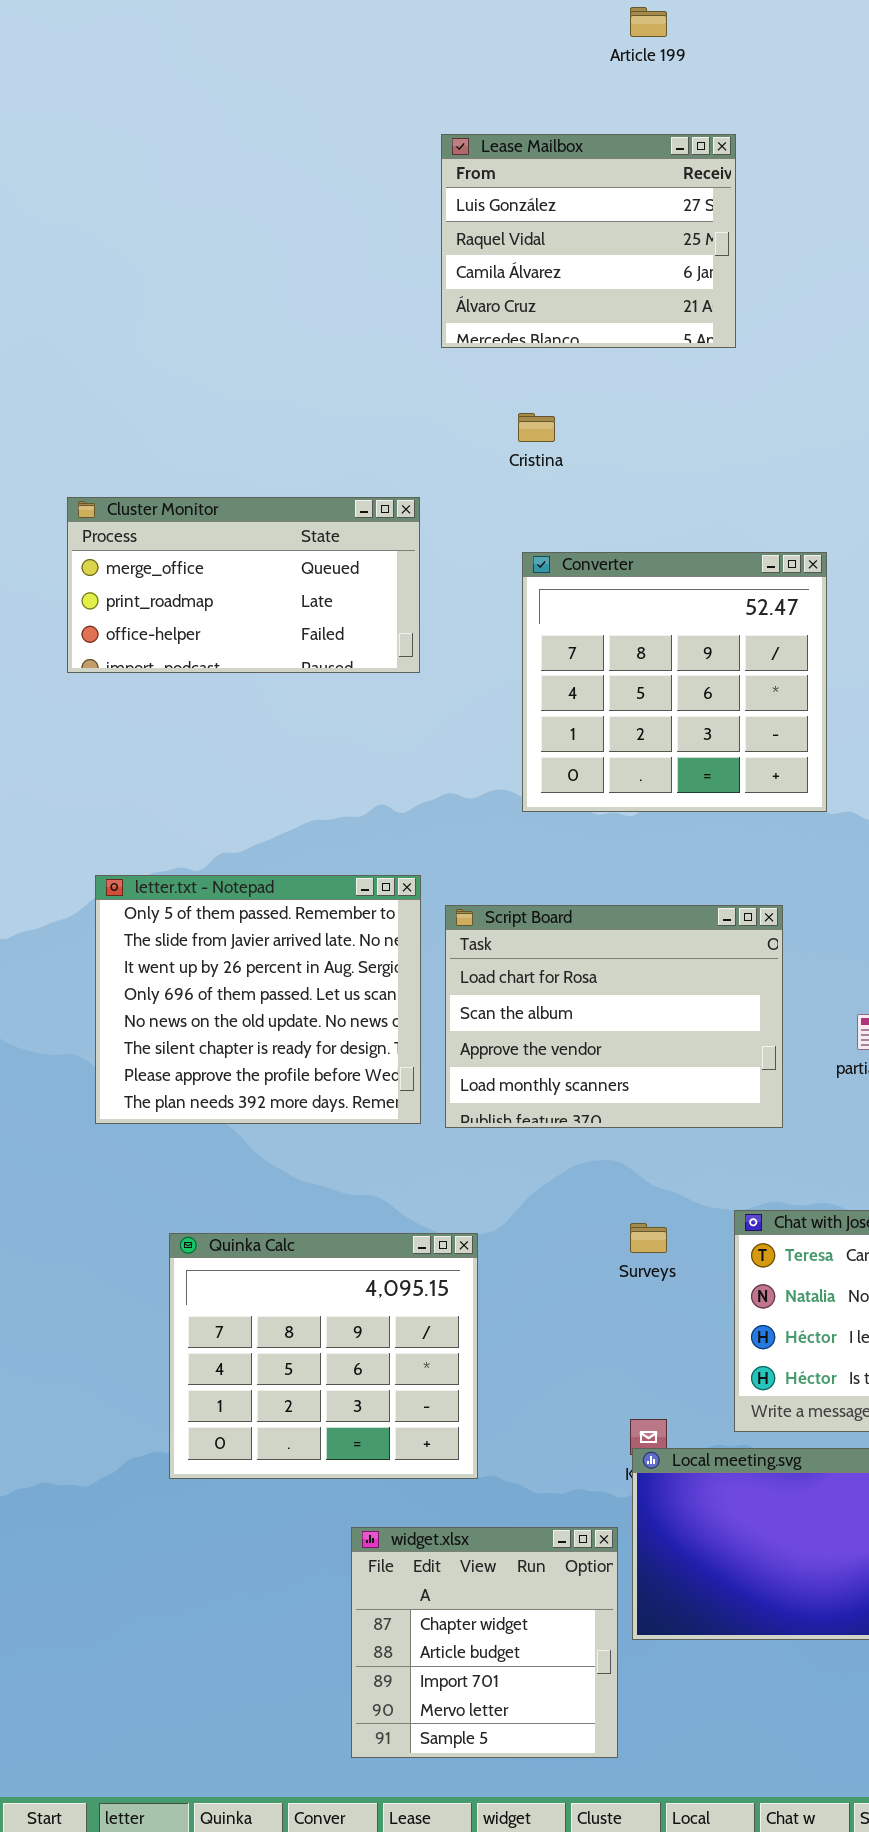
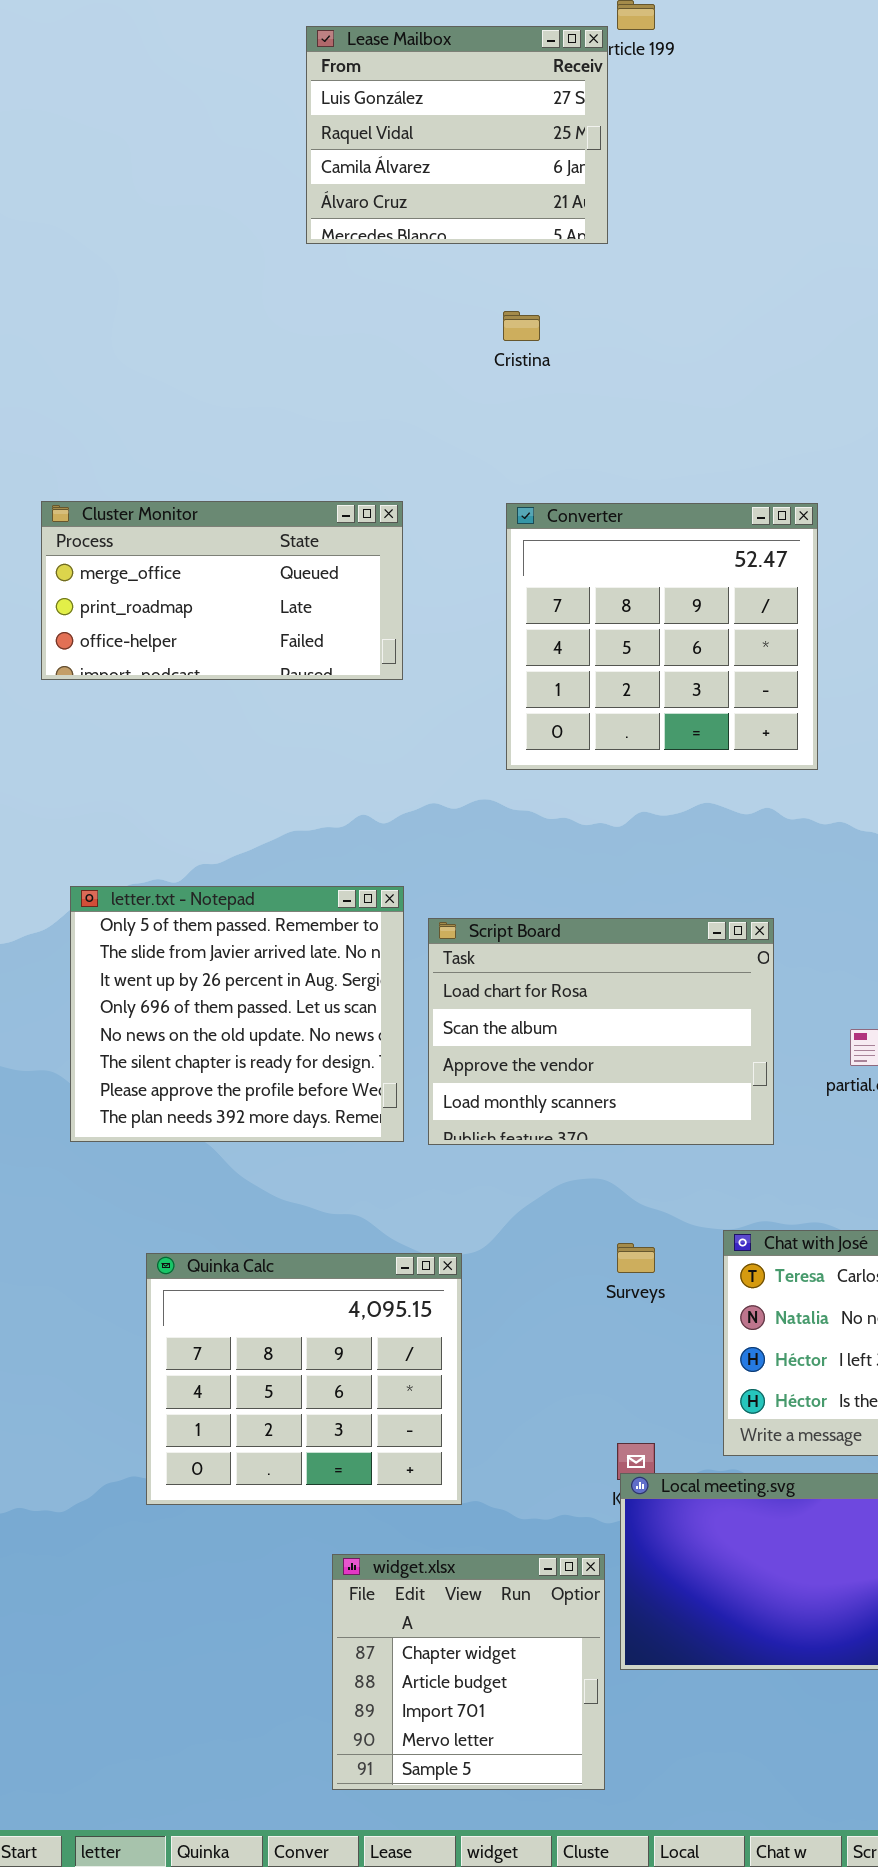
Lease Mailbox: [441,134,736,348] -> [306,26,608,244], moved
Cristina: [518,413,555,442] -> [503,311,540,341], moved
Converter: [522,552,827,812] -> [506,503,818,770], moved

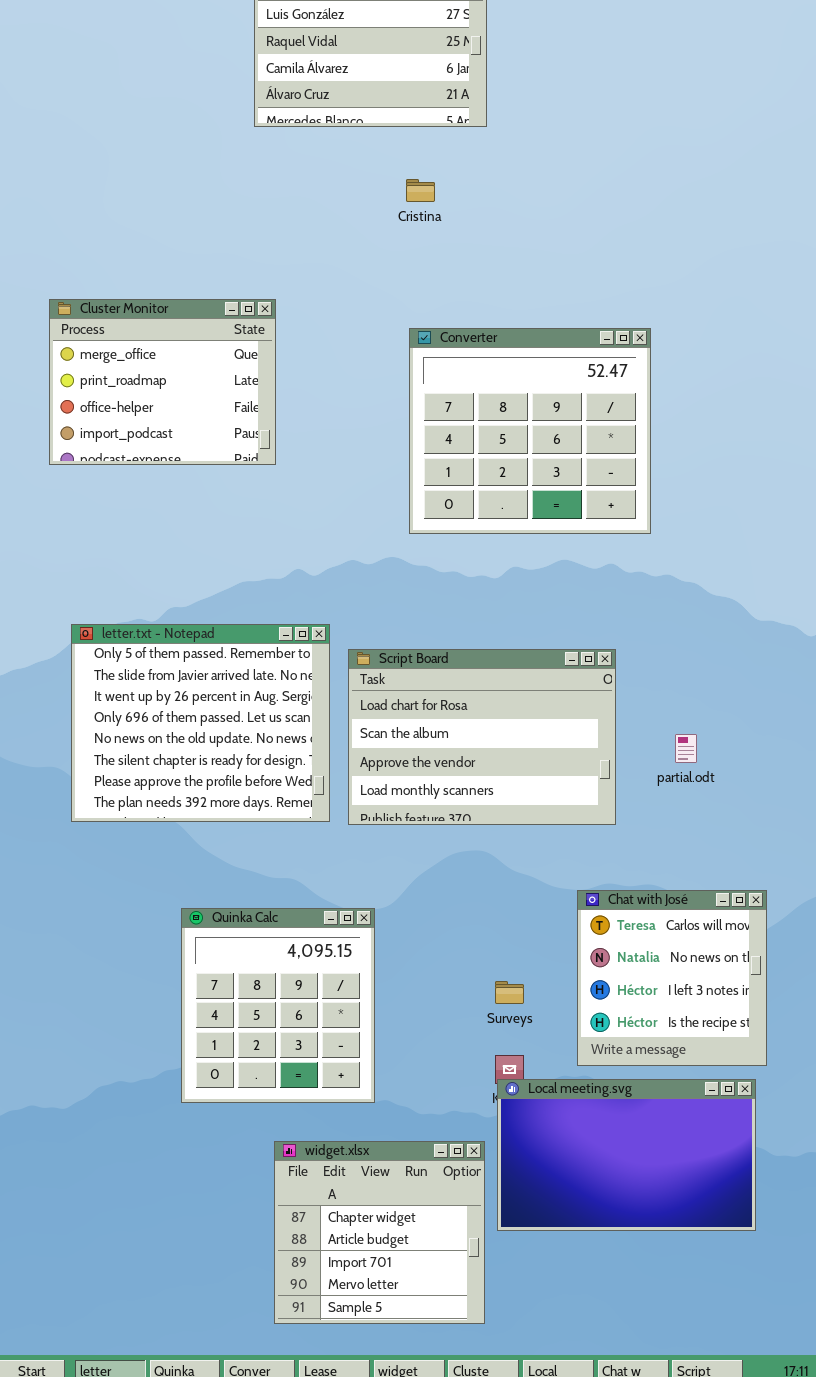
Cluster Monitor: [41,501,403,680] -> [49,299,276,465], resized
Surveys: [617,1243,655,1273] -> [495,981,524,1004], moved
Quinka Calc: [146,1253,462,1505] -> [181,908,375,1103], resized

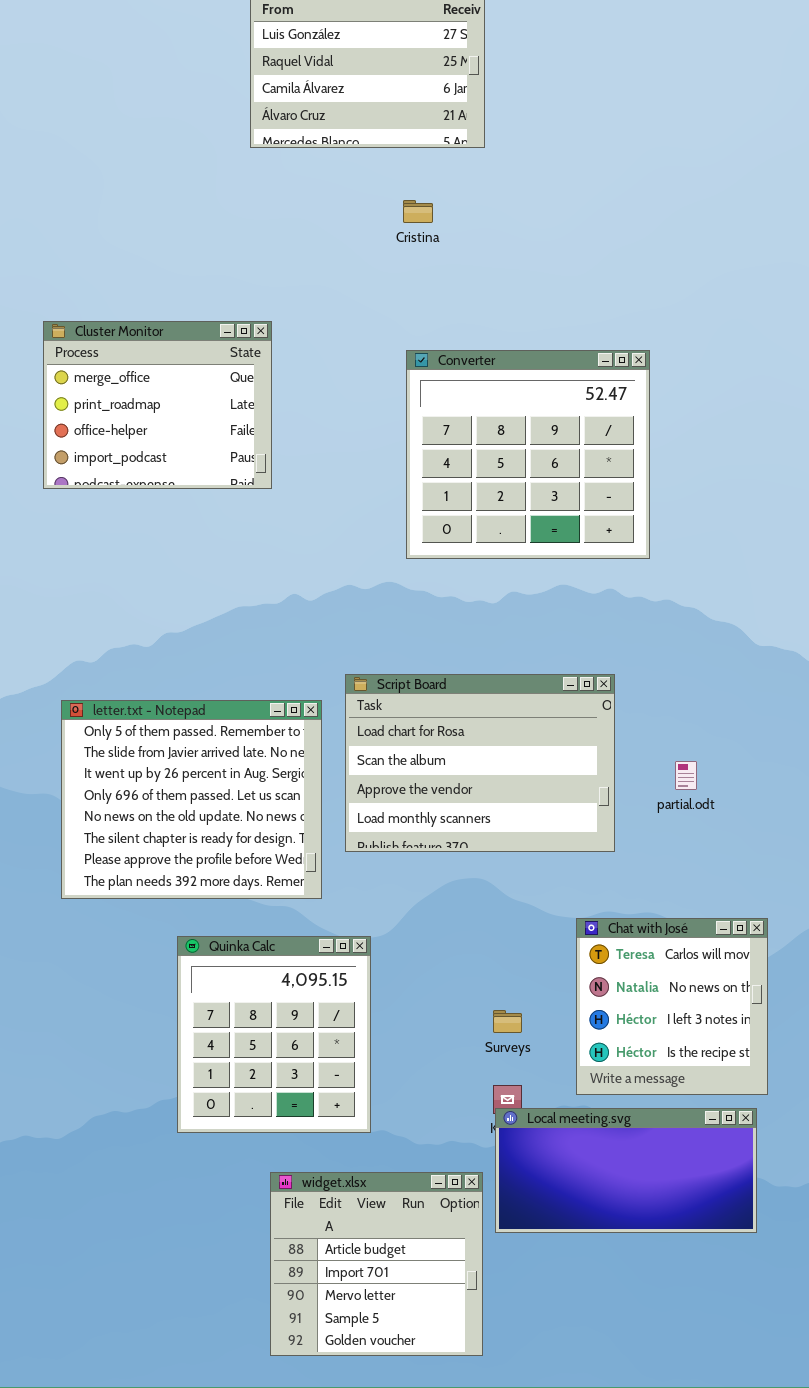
letter.txt - Notepad: [71,624,330,822] -> [61,700,322,899], moved
Local meeting.svg: [497,1079,756,1231] -> [495,1108,757,1233], resized
widget.xlsx: [274,1141,485,1324] -> [270,1172,483,1356], scrolled down 1 row

